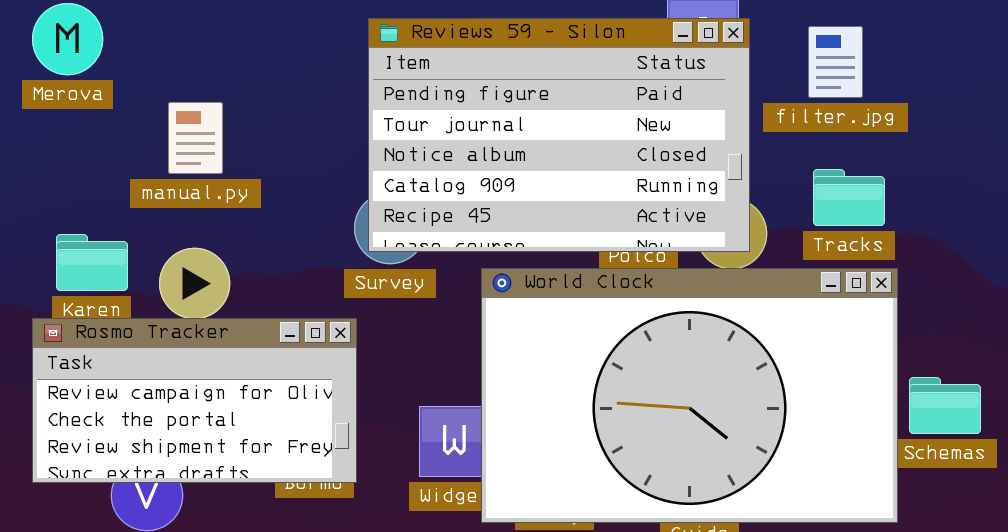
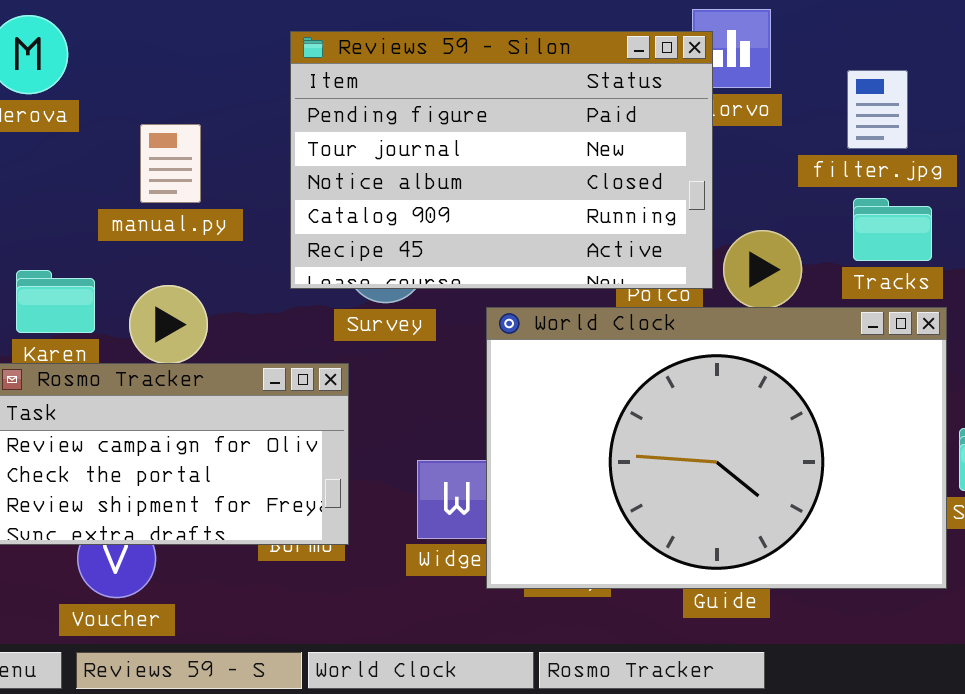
Reviews 59 - Silon: [368,18,750,252] -> [290,31,713,289], moved
filter.jpg: [808,26,863,98] -> [847,70,908,149], moved

